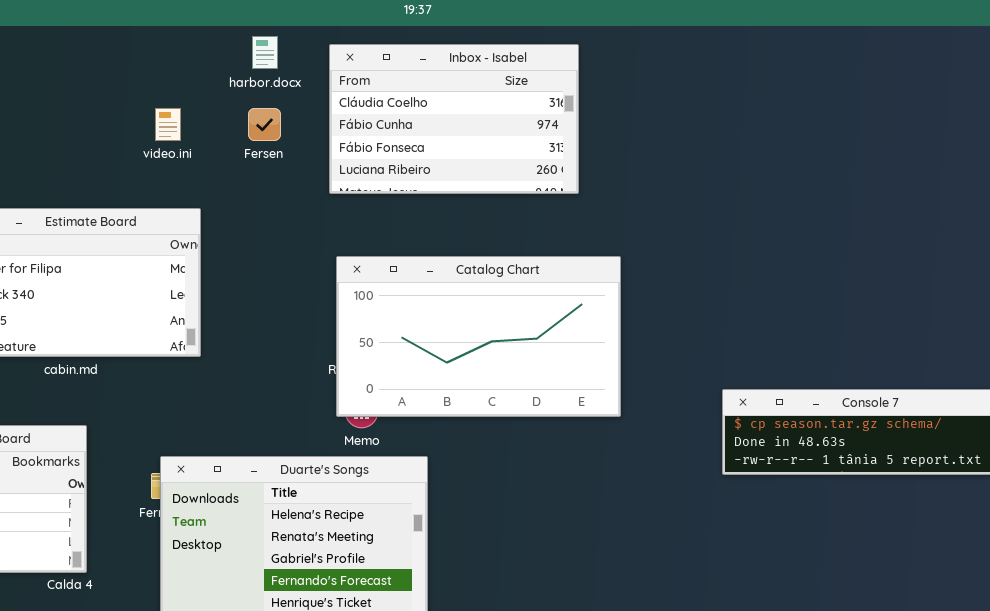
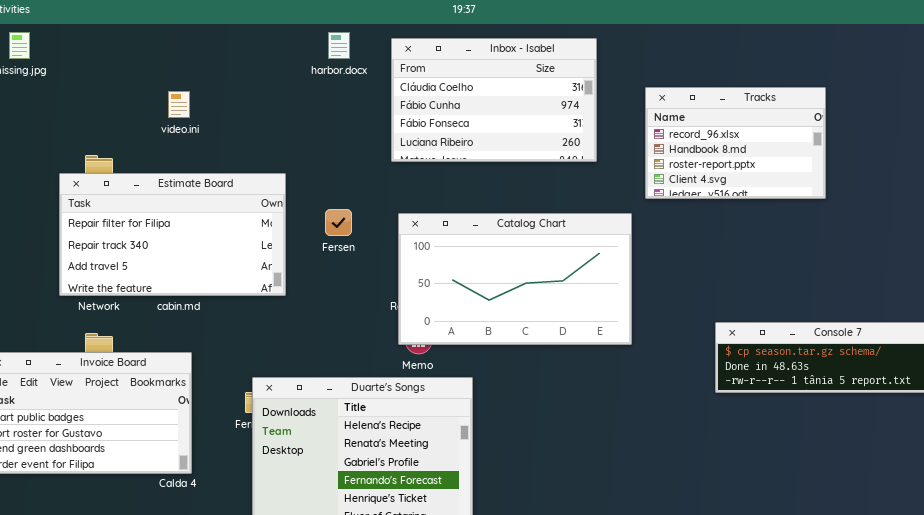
Tracks: none -> [645,87,826,199], opened
video.ini: [155,108,181,141] -> [168,91,190,118], moved
Fersen: [248,108,281,141] -> [325,209,352,236], moved

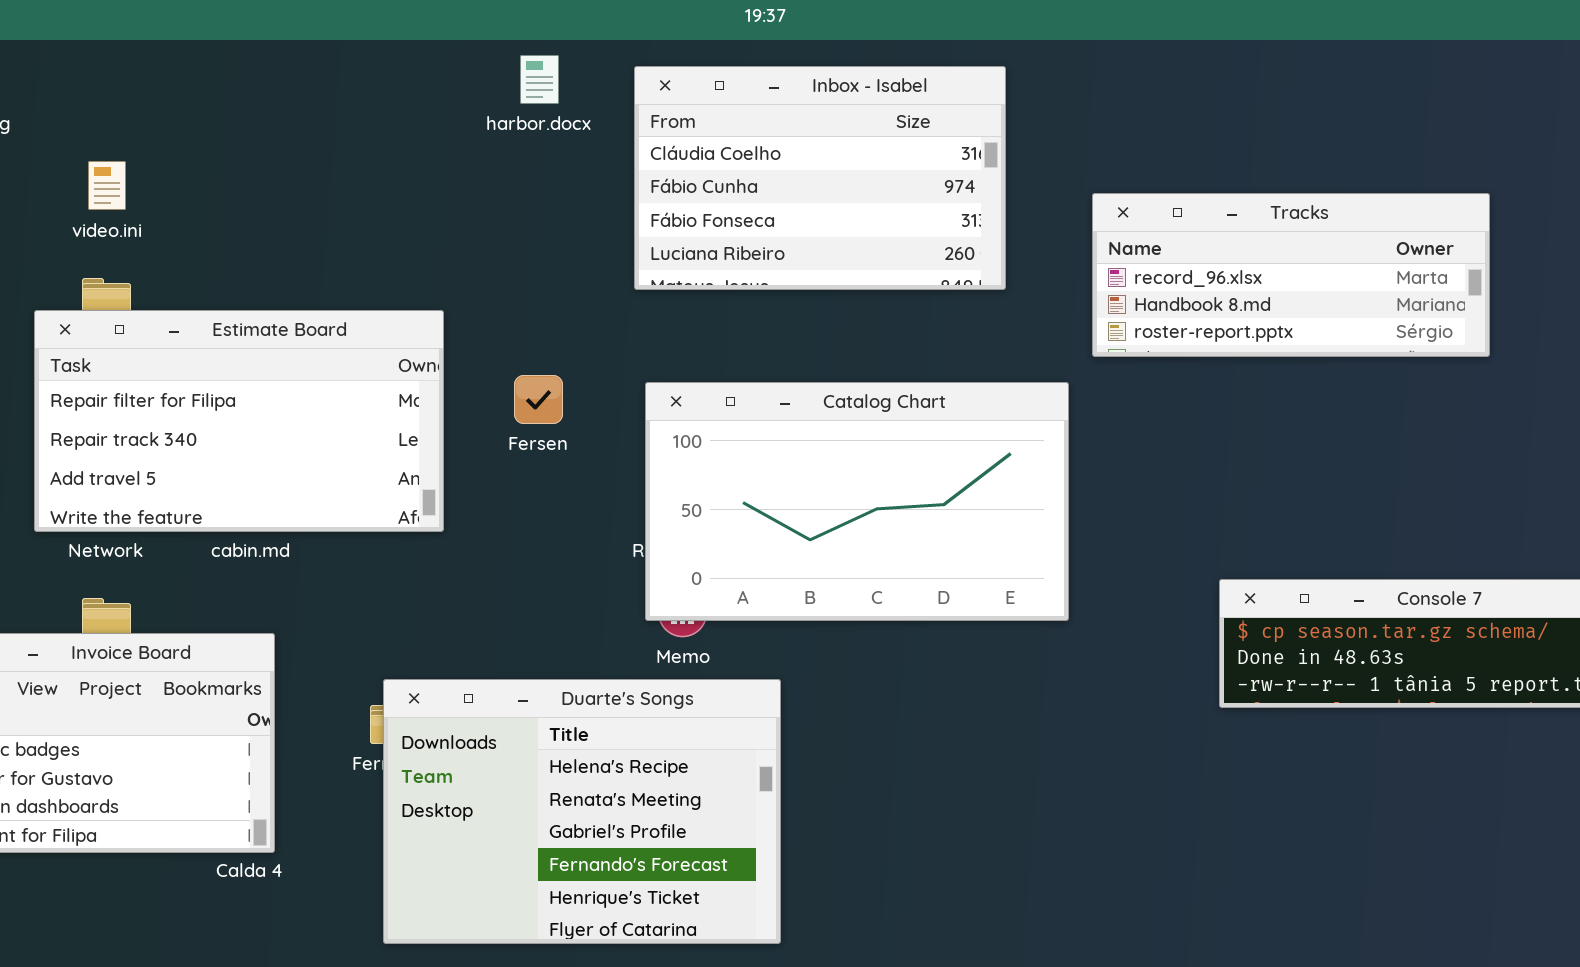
Tracks: [645,87,826,199] -> [1092,193,1490,357], resized
video.ini: [168,91,190,118] -> [88,161,126,210], moved

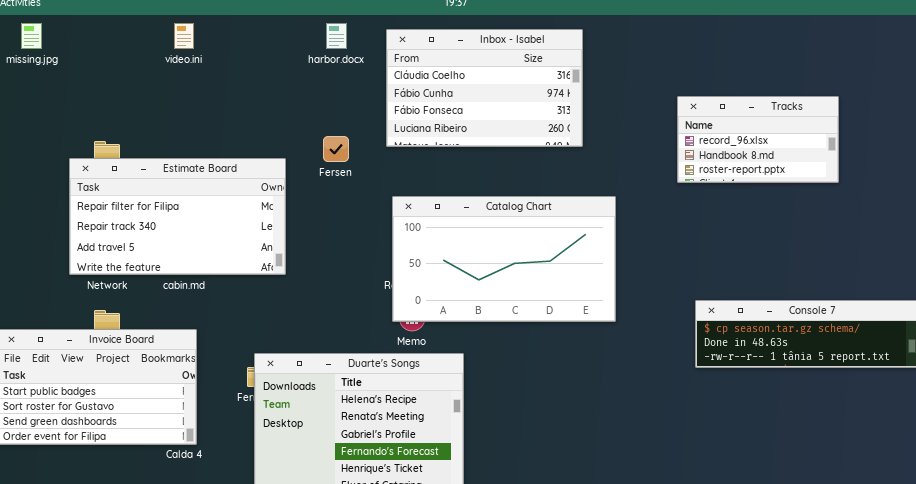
video.ini: [88,161,126,210] -> [174,23,194,49], moved
Tracks: [1092,193,1490,357] -> [677,96,839,183], resized
Fersen: [514,375,563,424] -> [323,136,349,162], moved

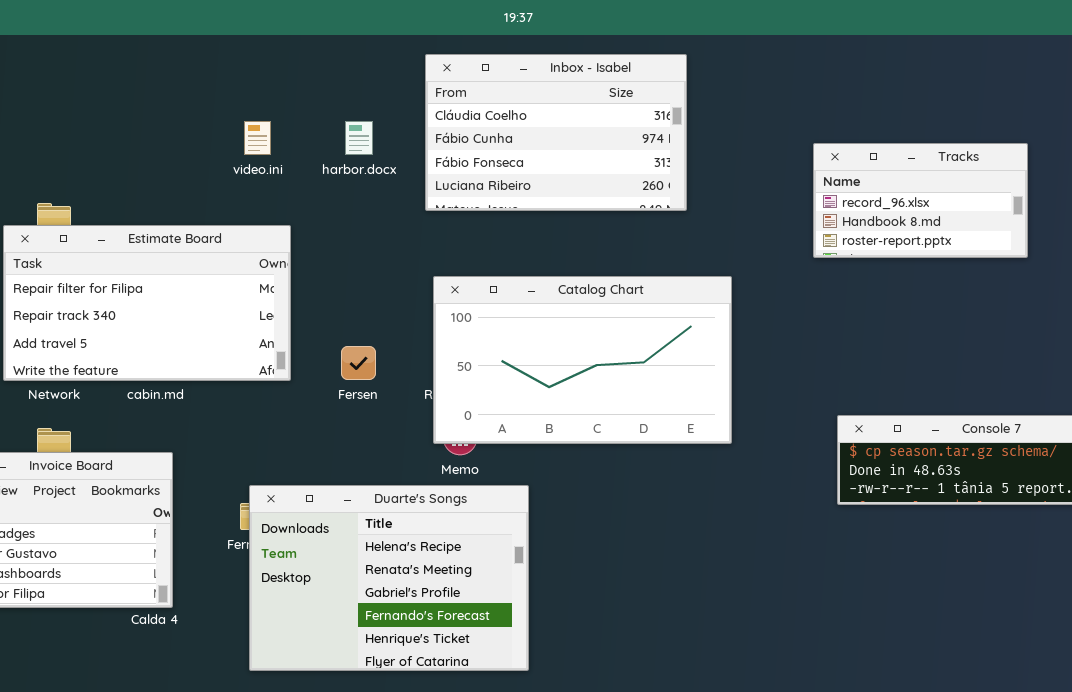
video.ini: [174,23,194,49] -> [244,121,271,155], moved
harbor.docx: [326,23,347,49] -> [345,121,373,155], moved
Fersen: [323,136,349,162] -> [341,346,376,380], moved

